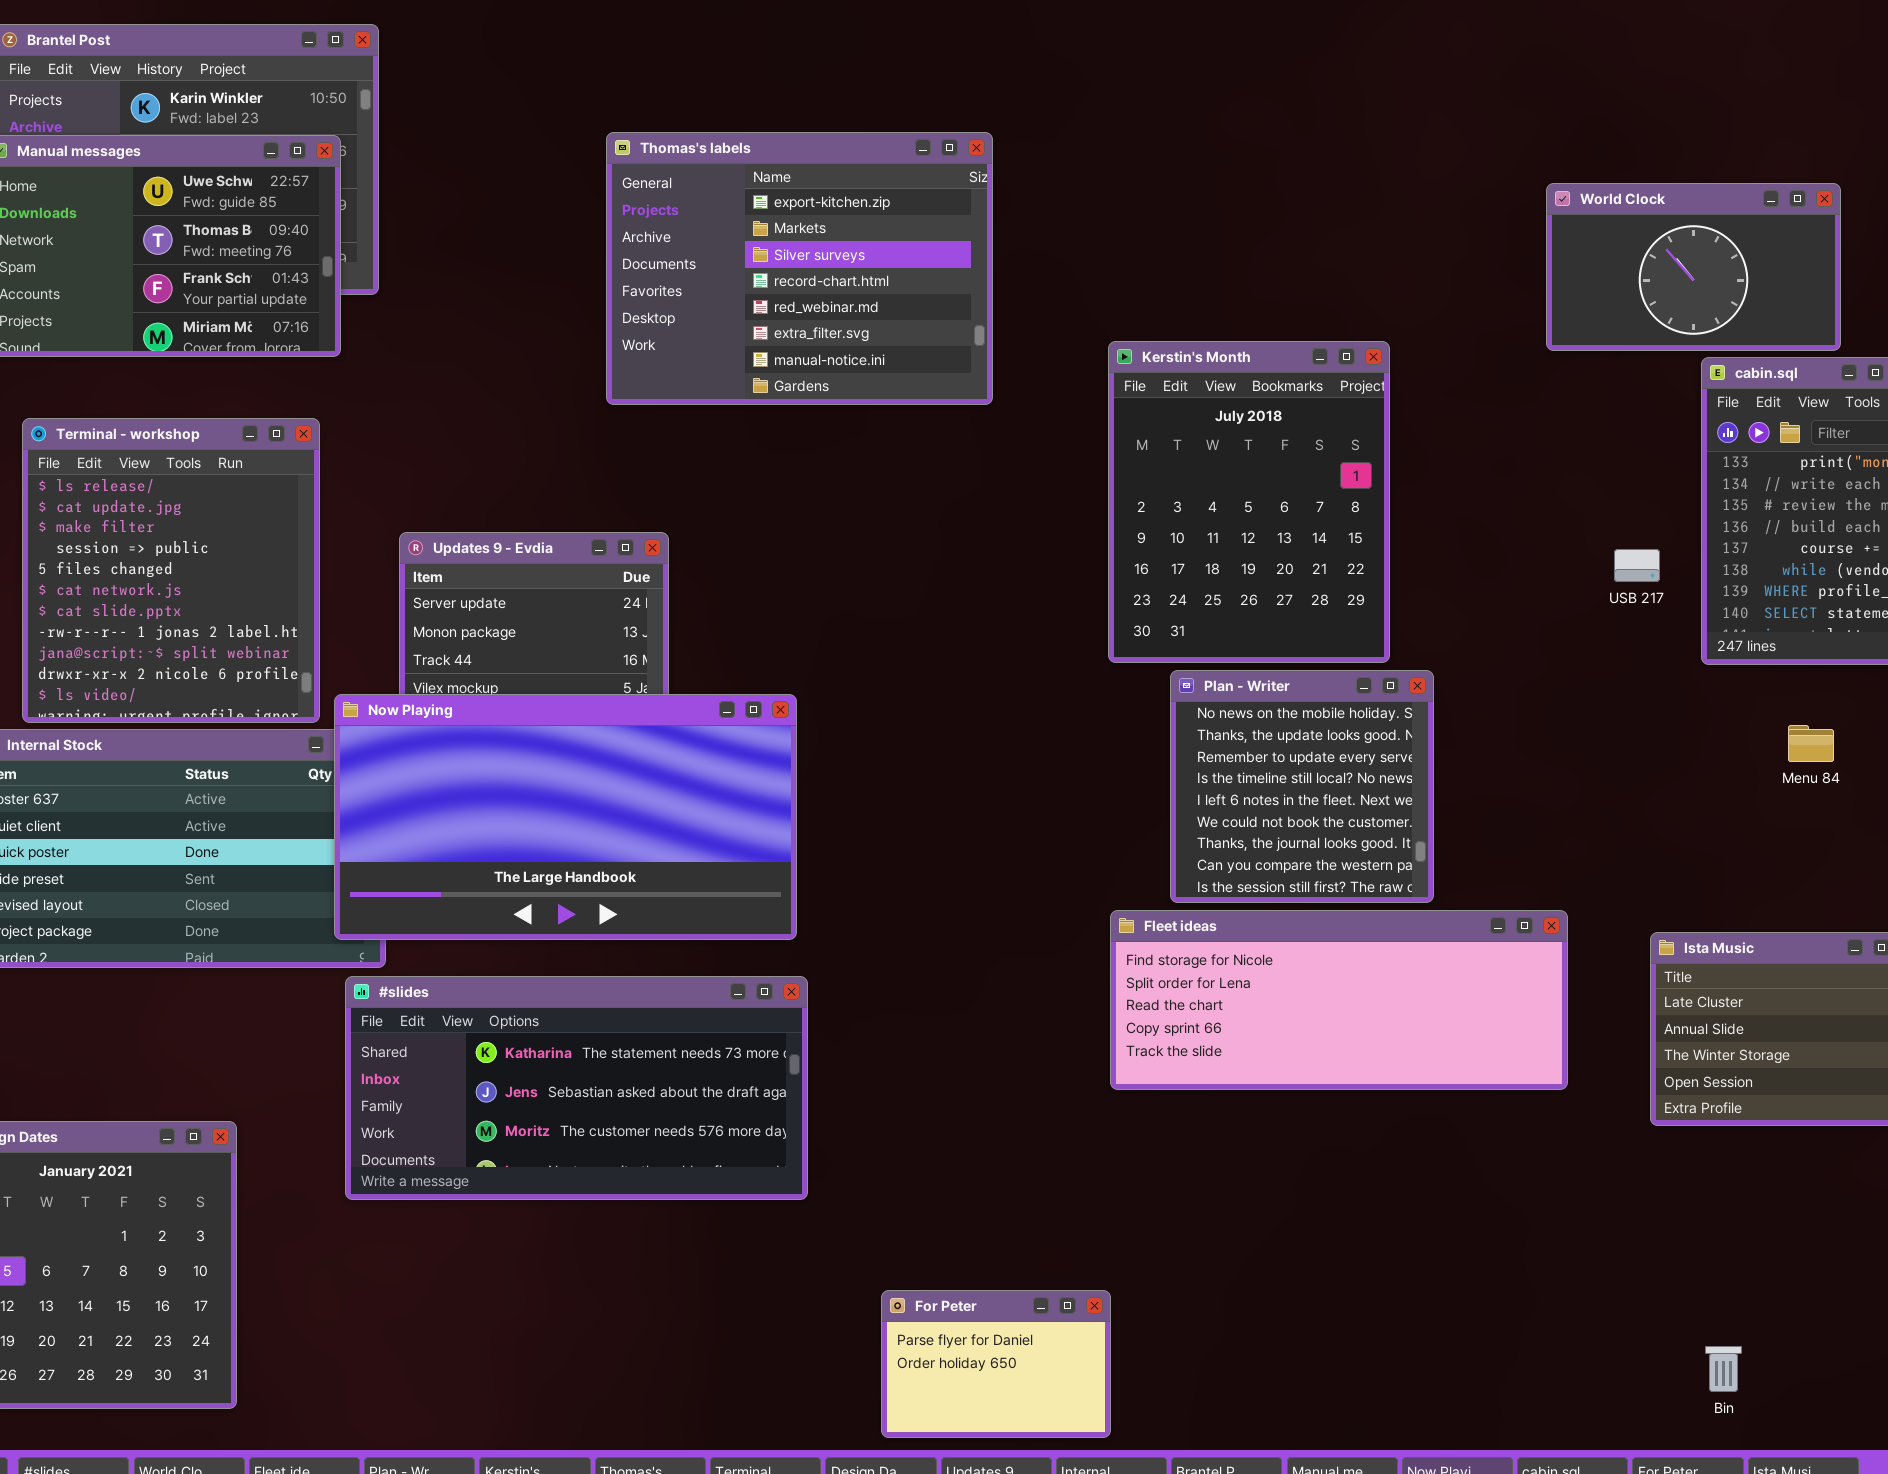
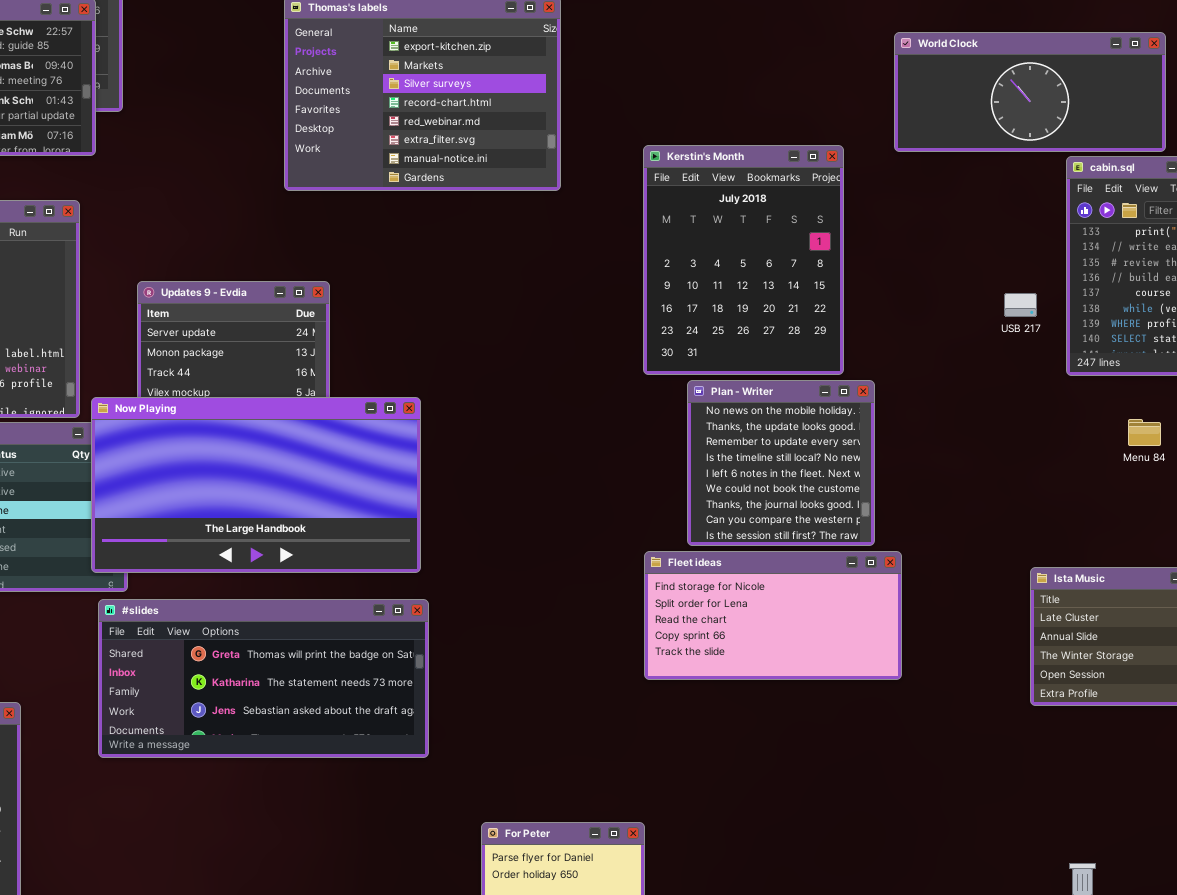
World Clock: [1546,183,1841,351] -> [894,32,1166,152], resized
Fleet ideas: [1110,910,1568,1090] -> [644,551,902,680], resized
#slides: [345,976,808,1200] -> [98,599,429,758], scrolled up 1 row

